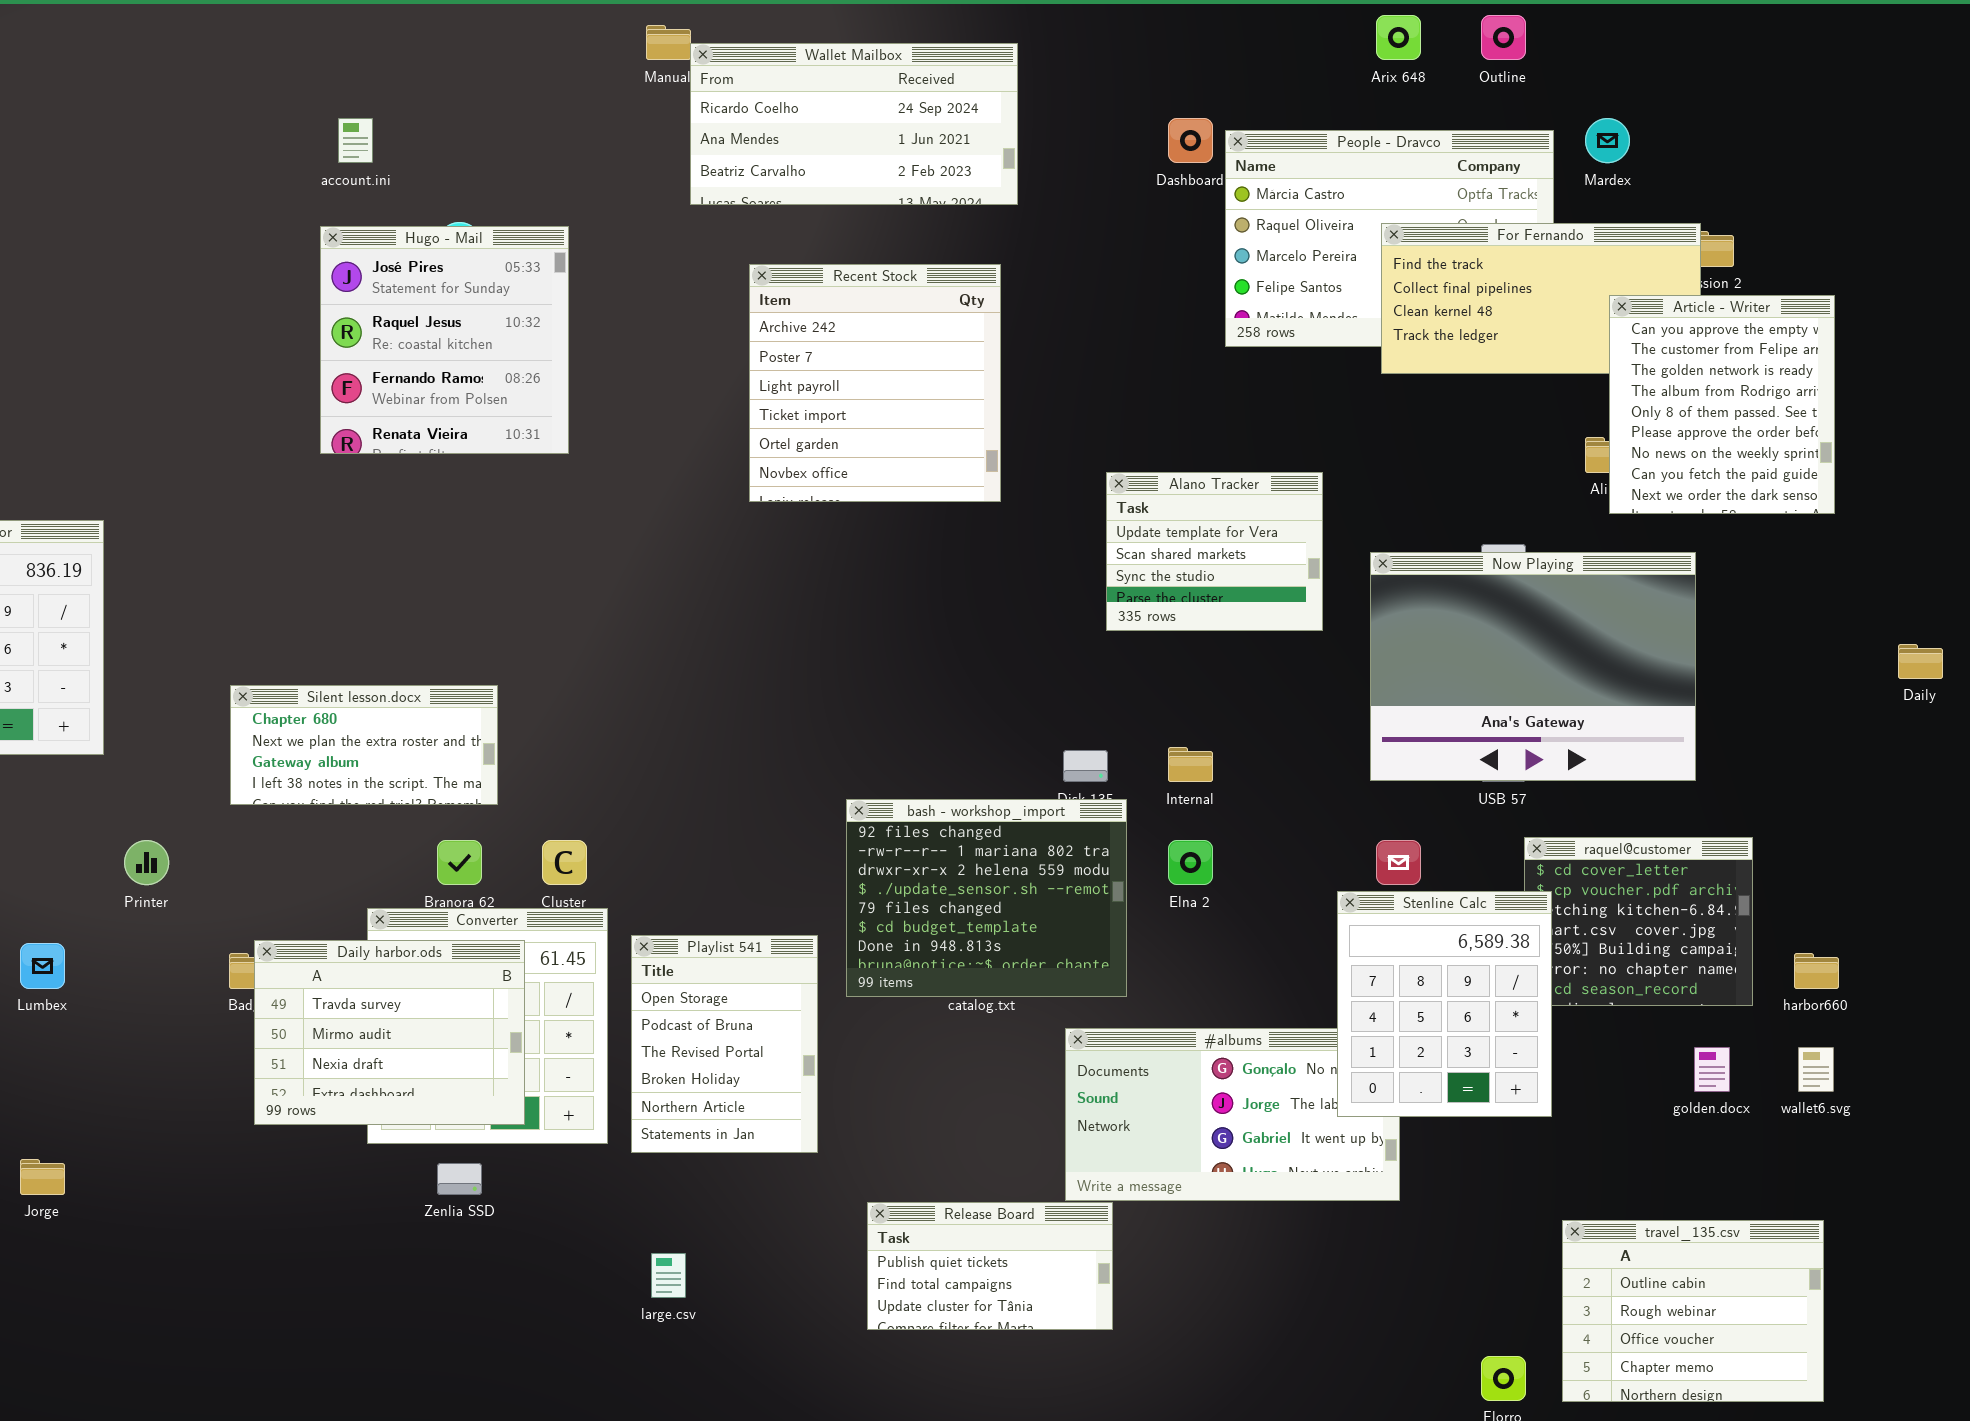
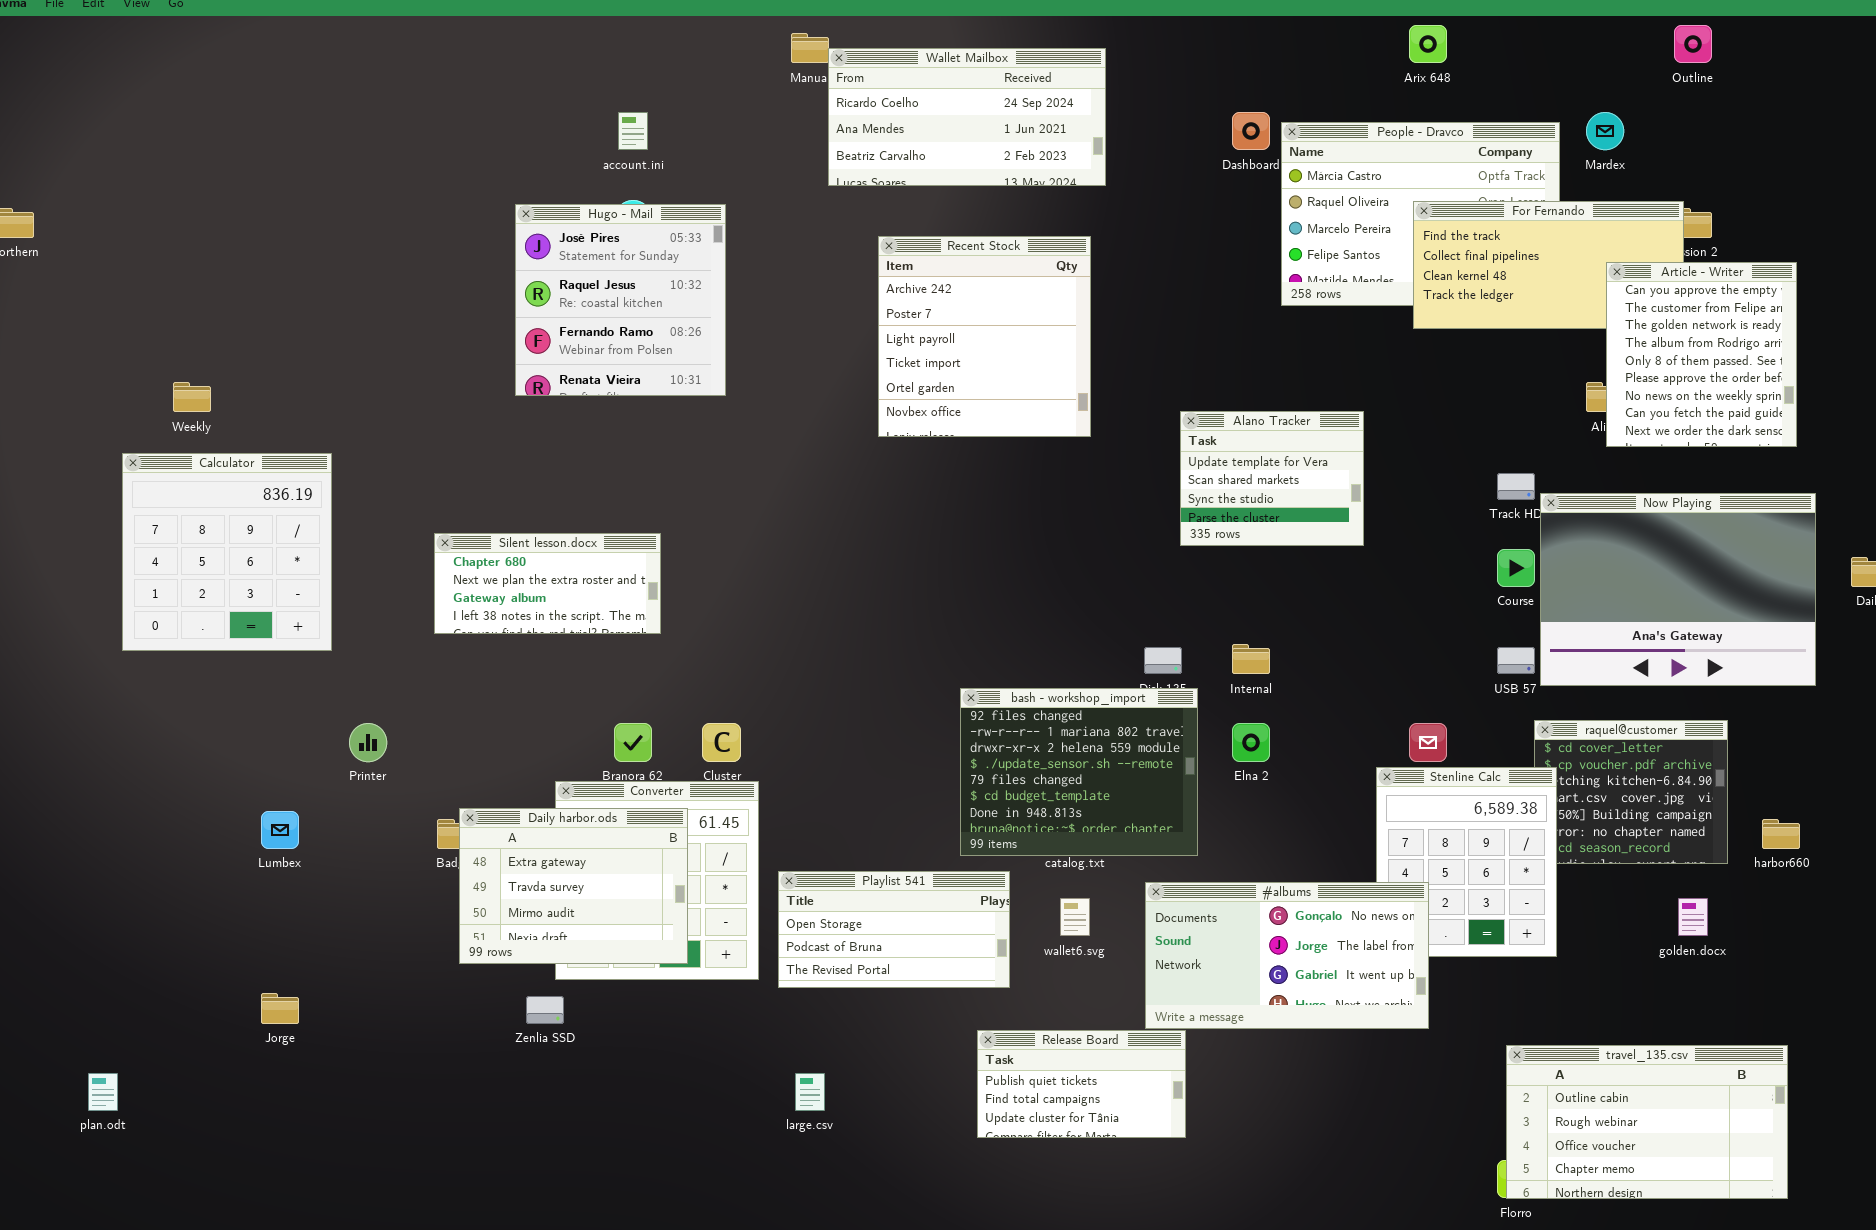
Outline: [1481,15,1526,60] -> [1674,25,1712,63], moved
account.ini: [338,118,373,163] -> [618,112,648,150], moved
Now Playing: [1370,552,1696,781] -> [1540,493,1816,686], moved
Silent lesson.docx: [230,685,498,805] -> [434,533,661,634], moved
Playlist 541: [631,935,818,1153] -> [778,871,1010,988], resized
Daily harbor.ods: [254,940,525,1125] -> [459,808,688,964], scrolled up 1 row
#albums: [1065,1028,1400,1201] -> [1145,882,1429,1029], raised
wallet6.svg: [1798,1047,1834,1092] -> [1060,898,1090,936], moved
Zenlia SSD: [437,1163,482,1195] -> [526,996,564,1024], moved
travel_135.csv: [1562,1220,1824,1402] -> [1506,1045,1788,1199], resized

